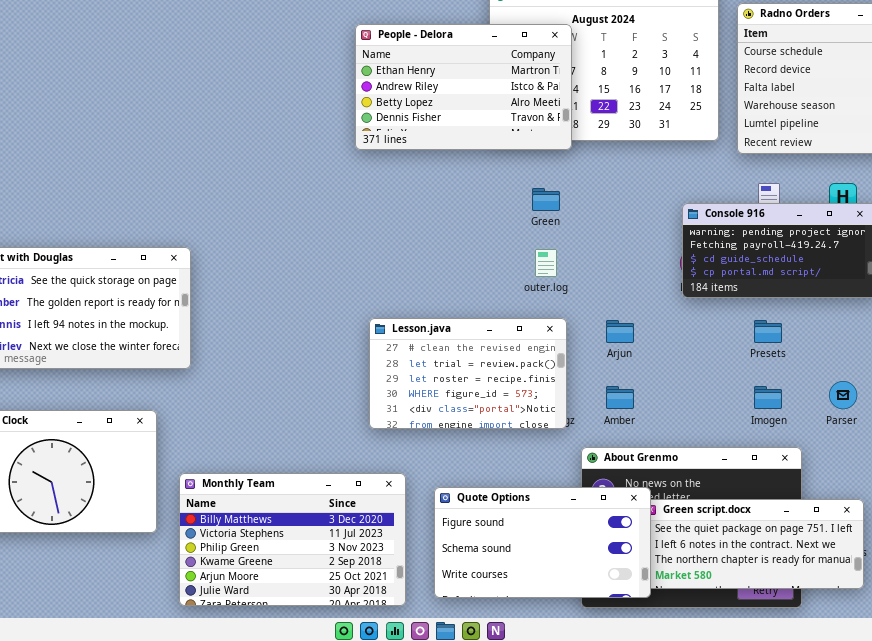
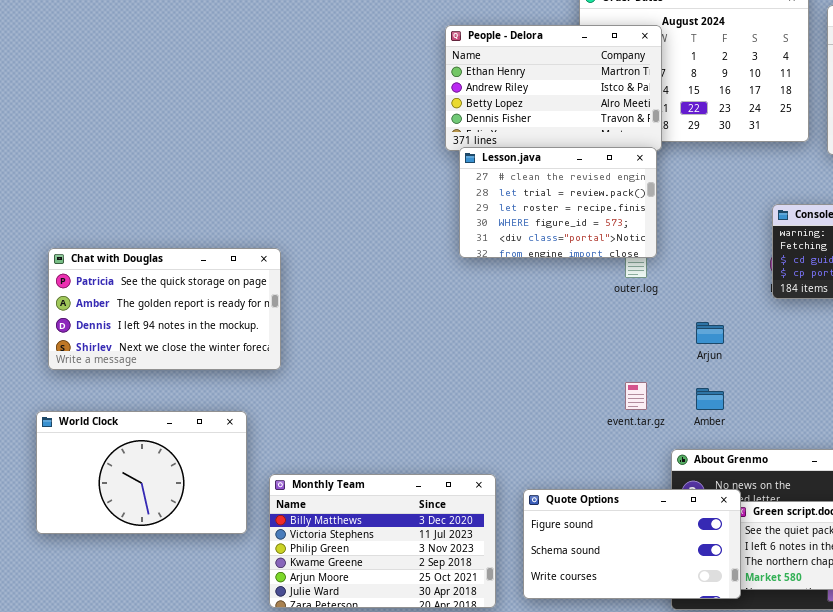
Lesson.java: [369,318,567,429] -> [459,147,657,258], moved

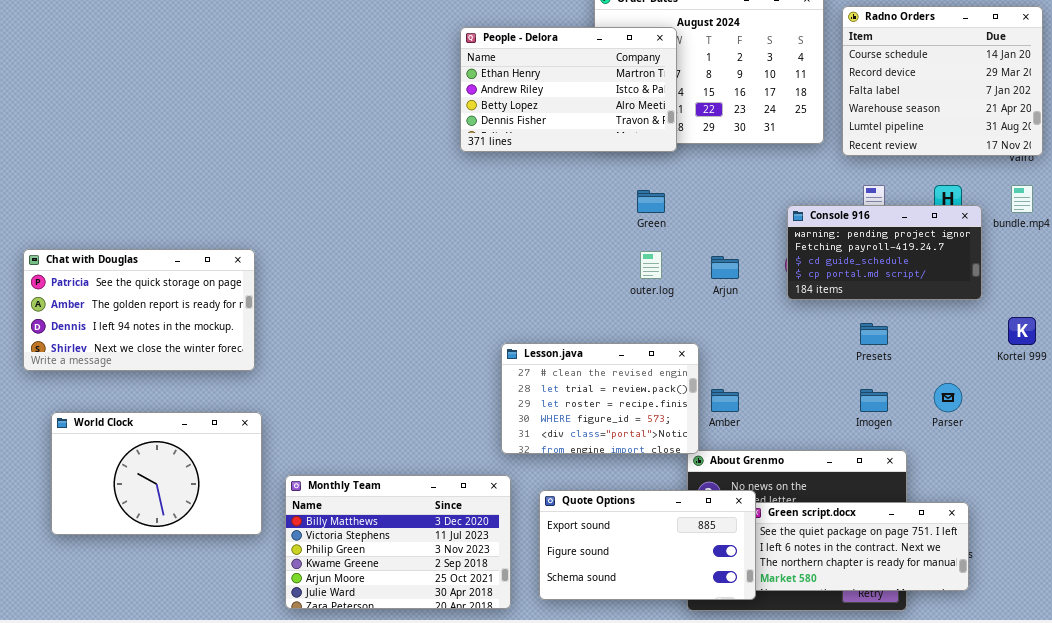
Lesson.java: [459,147,657,258] -> [501,343,699,454], moved
Chat with Douglas: [48,248,281,370] -> [23,249,255,371], moved
Arjun: [696,322,724,344] -> [711,256,739,279], moved
Quote Options: [523,489,741,599] -> [539,490,756,600], scrolled up 1 row

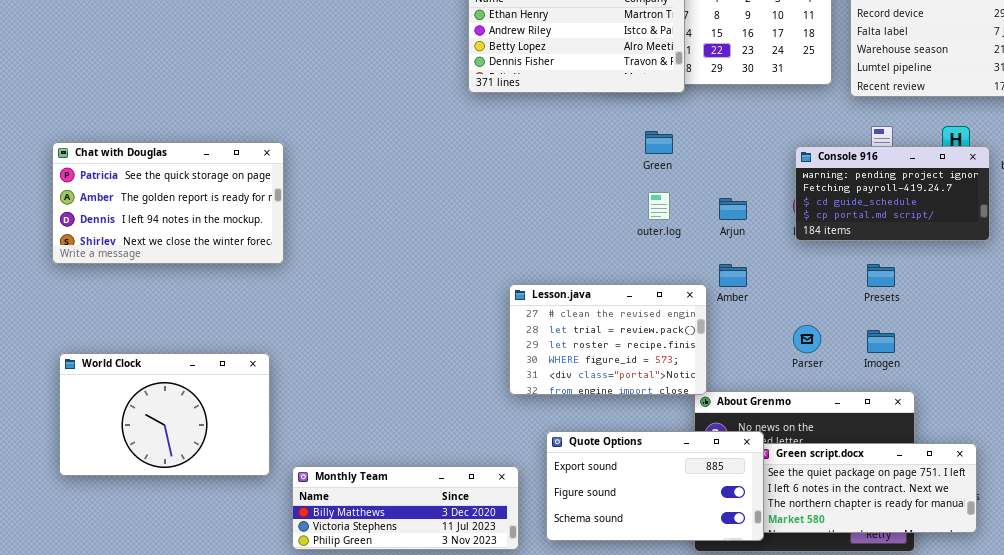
Chat with Douglas: [23,249,255,371] -> [52,142,284,264], moved
Parser: [934,383,962,412] -> [793,325,821,353], moved
Amber: [711,389,739,412] -> [719,264,747,287], moved
Monthly Team: [285,475,511,609] -> [292,466,519,550], resized

